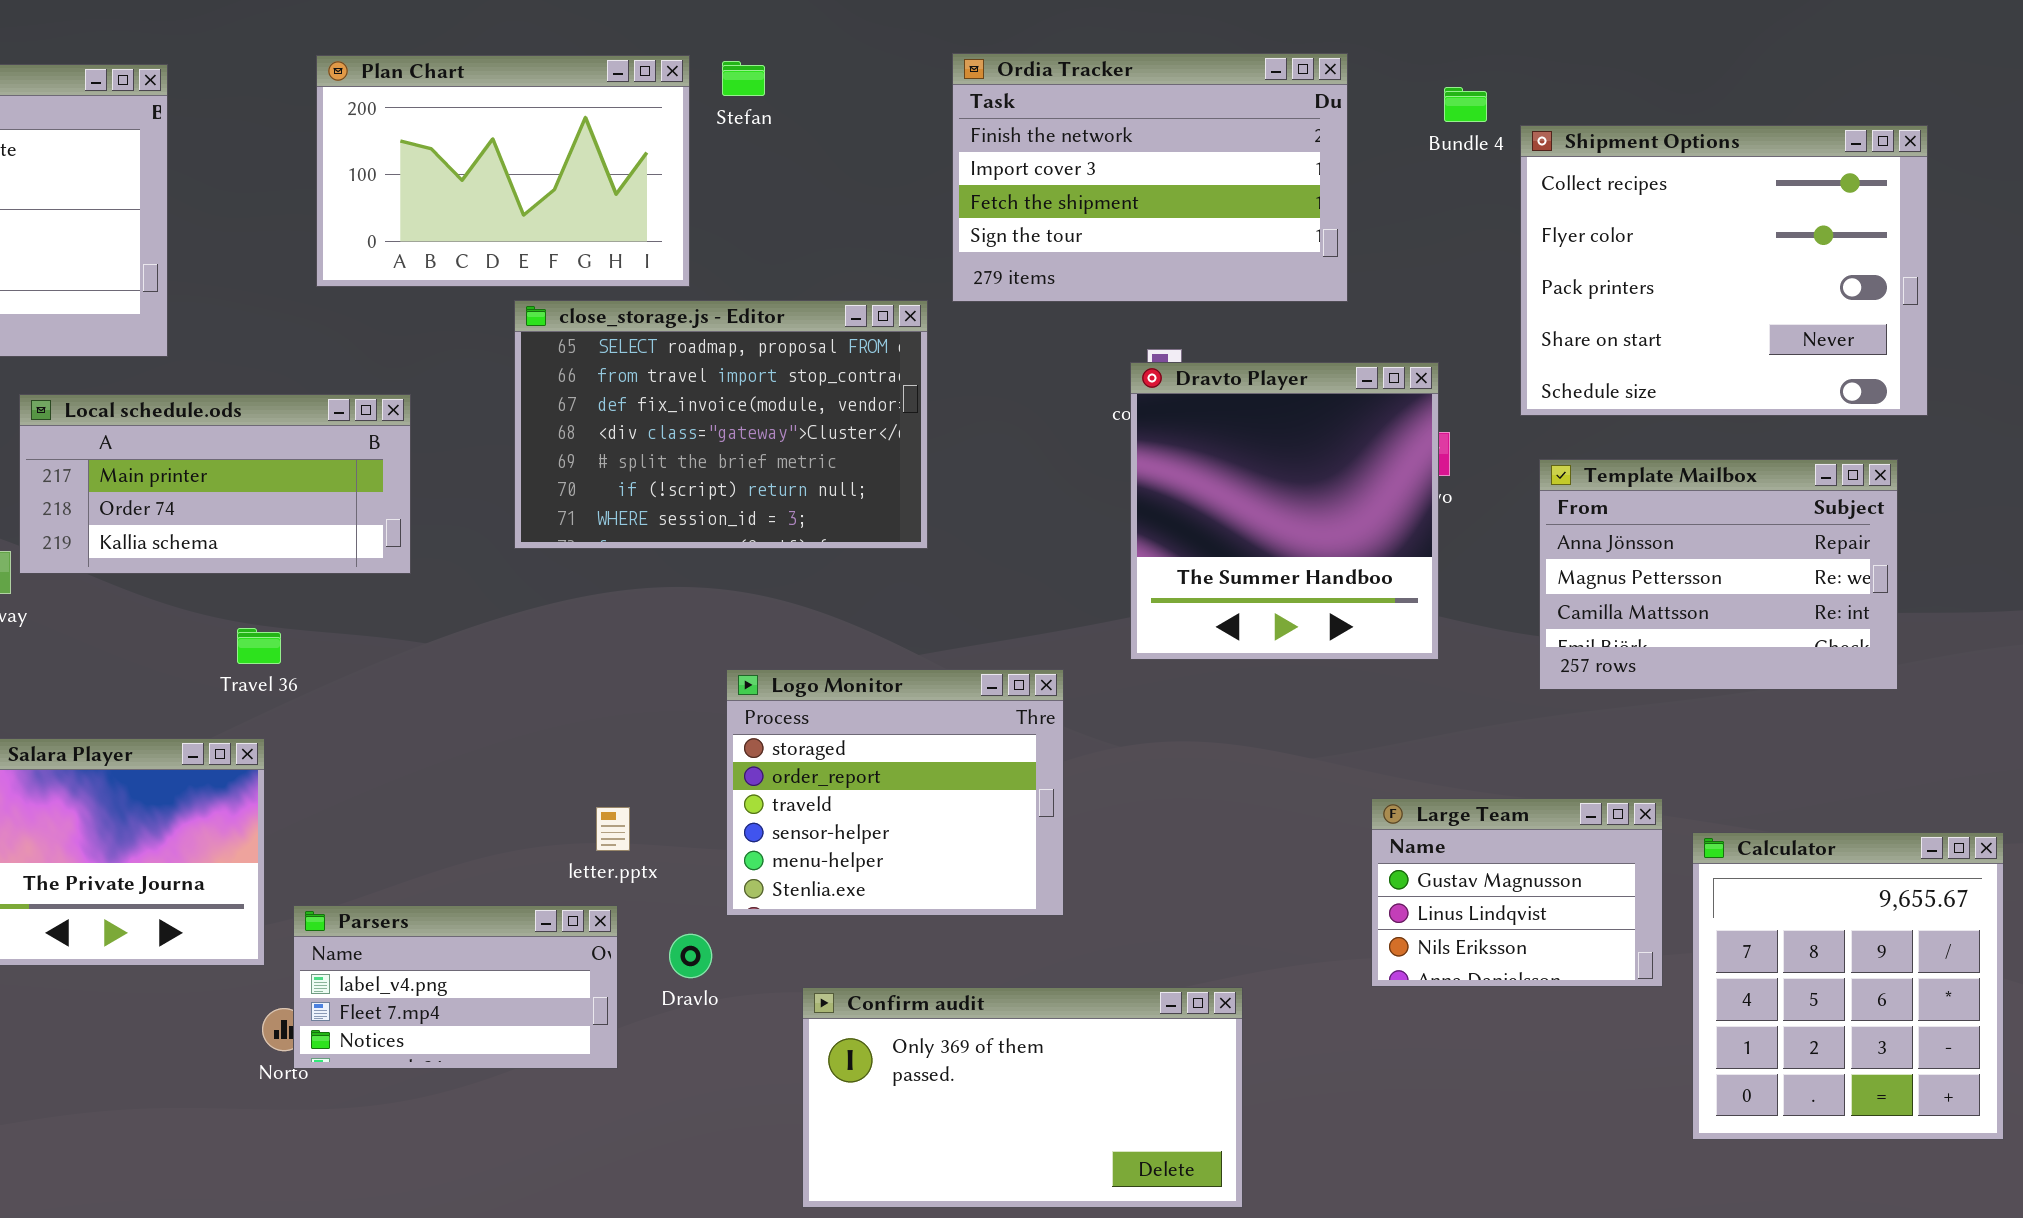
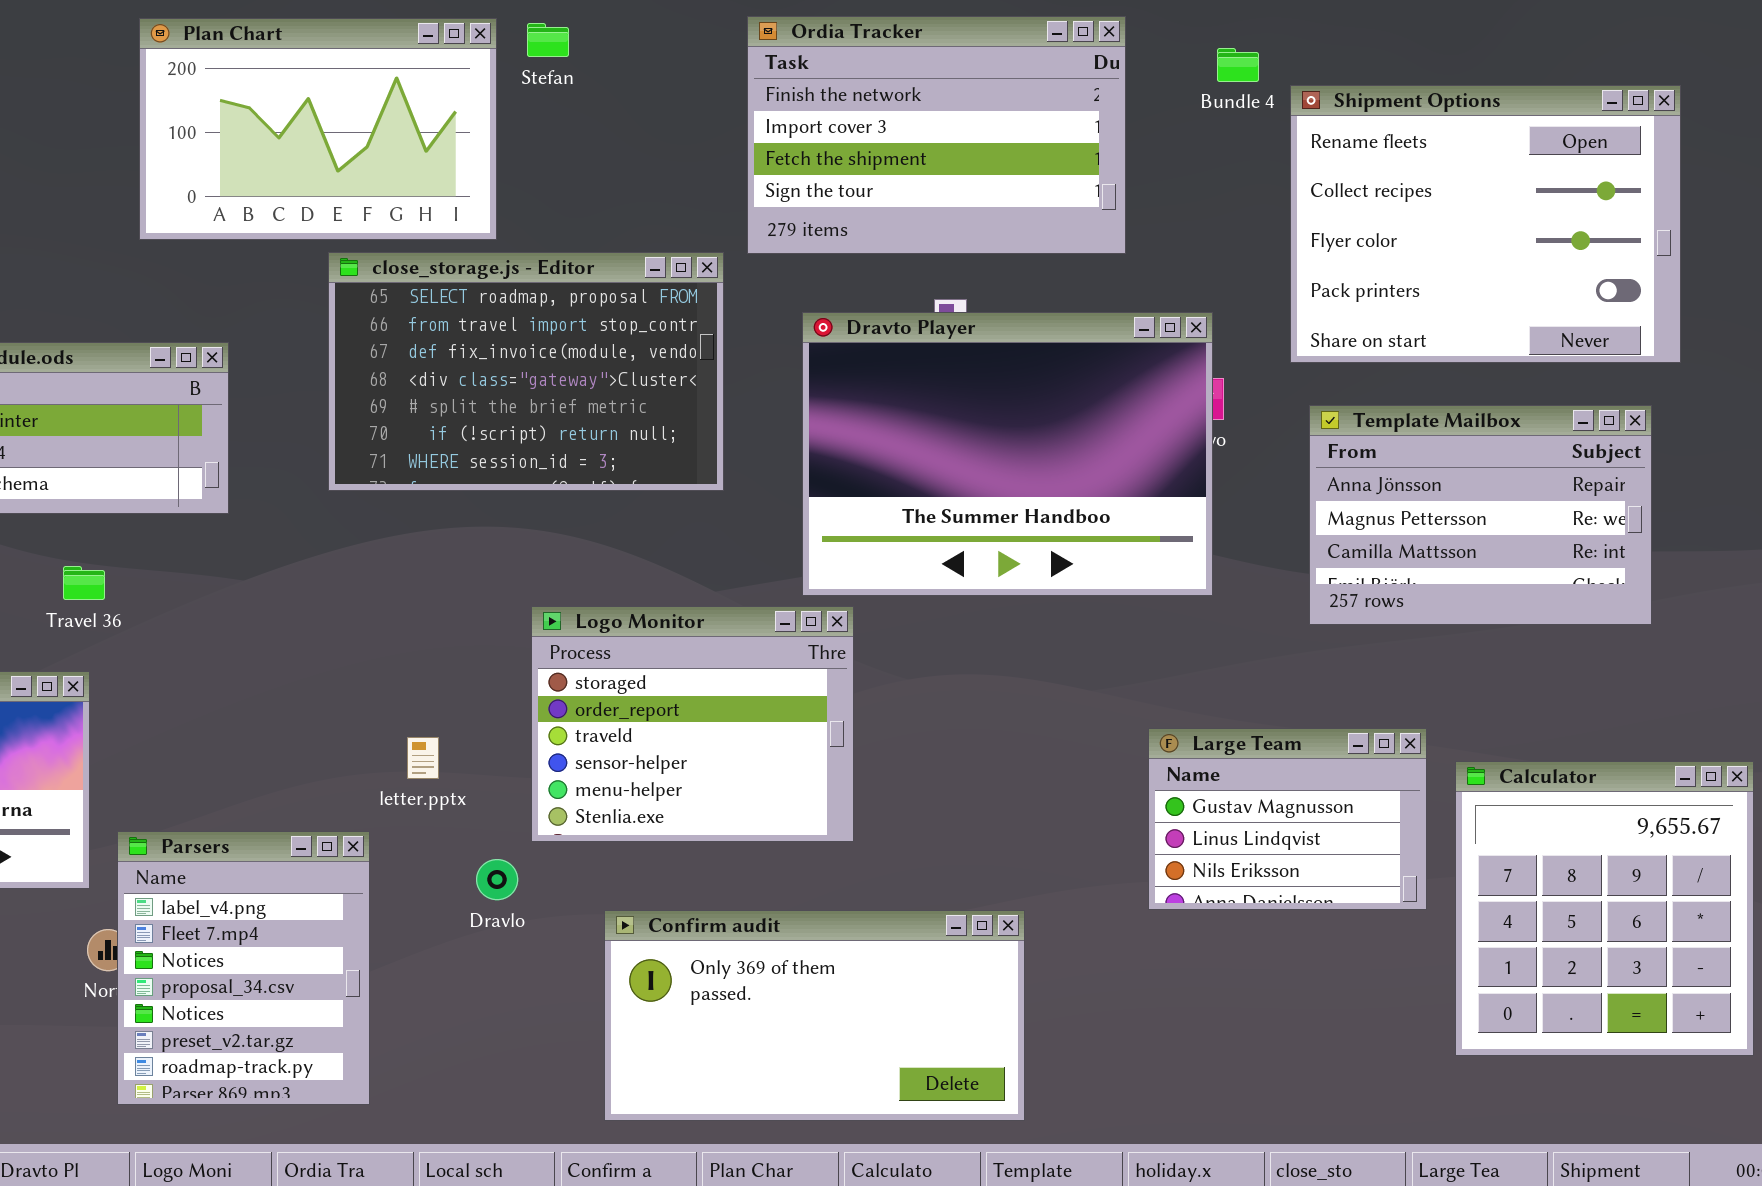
Shipment Options: [1520,125,1928,416] -> [1290,85,1681,363], scrolled up 1 row
Dravto Player: [1130,362,1439,660] -> [802,312,1213,596], resized
Parsers: [293,905,618,1069] -> [117,831,370,1105], resized

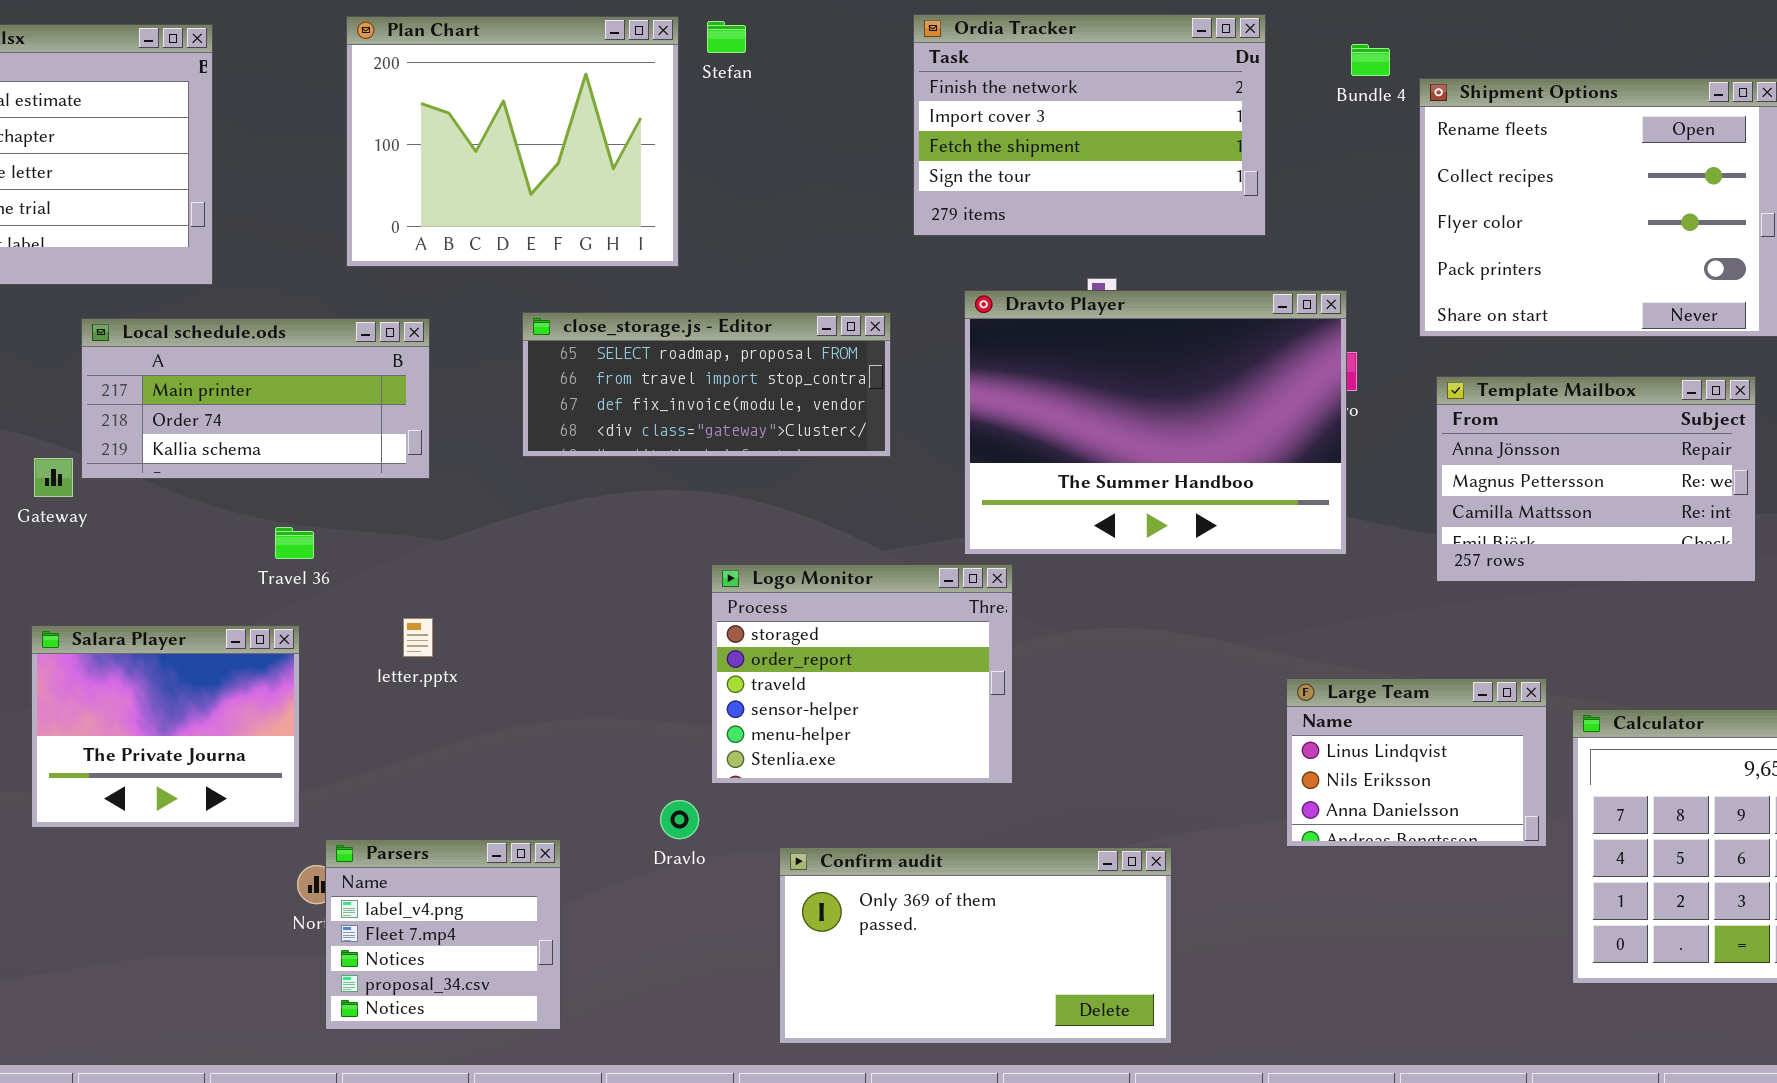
Plan Chart: [139,18,497,240] -> [346,16,679,267], resized
close_storage.js - Editor: [328,252,724,491] -> [522,312,891,457], resized
Large Team: [1148,728,1427,910] -> [1286,678,1547,847], scrolled down 1 row
letter.pptx: [407,737,439,779] -> [403,618,433,657], moved
Parsers: [117,831,370,1105] -> [325,839,561,1030], resized

